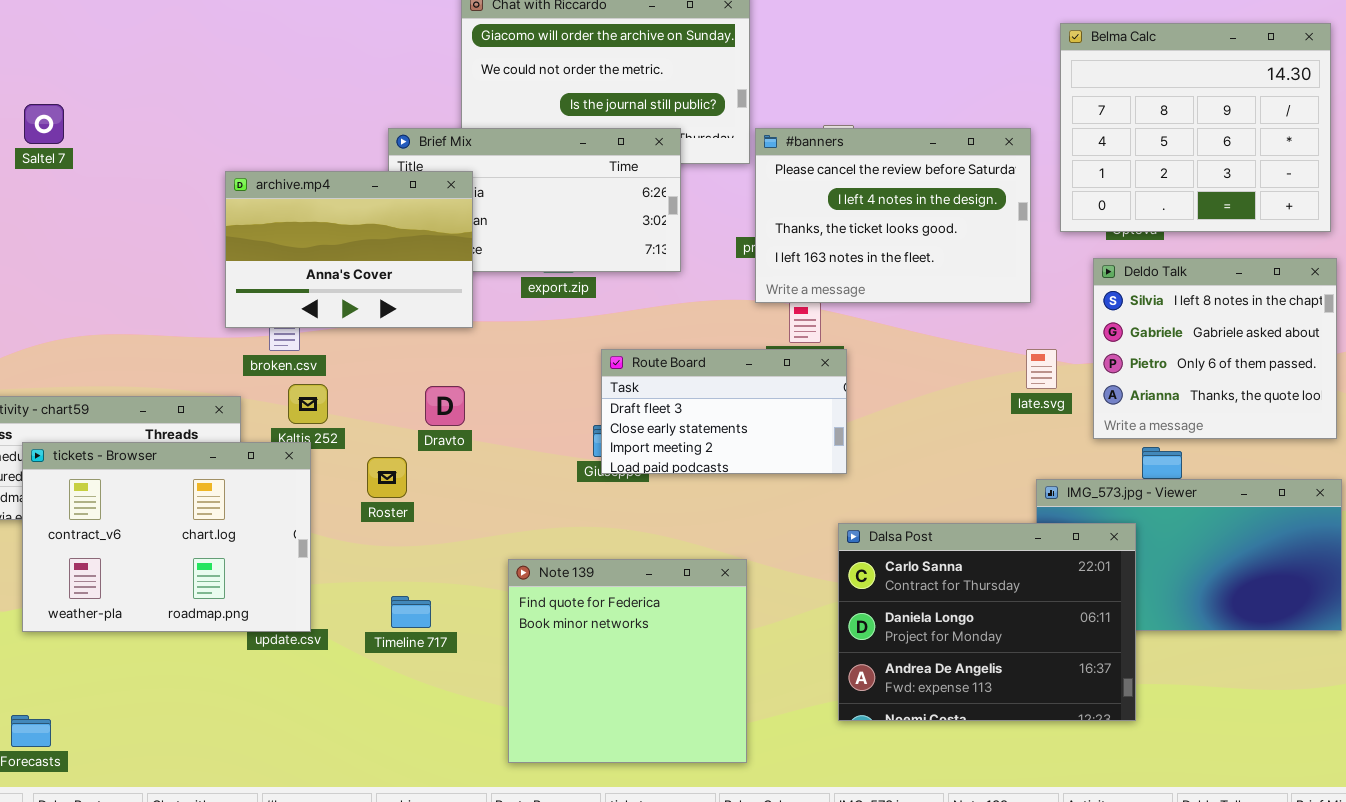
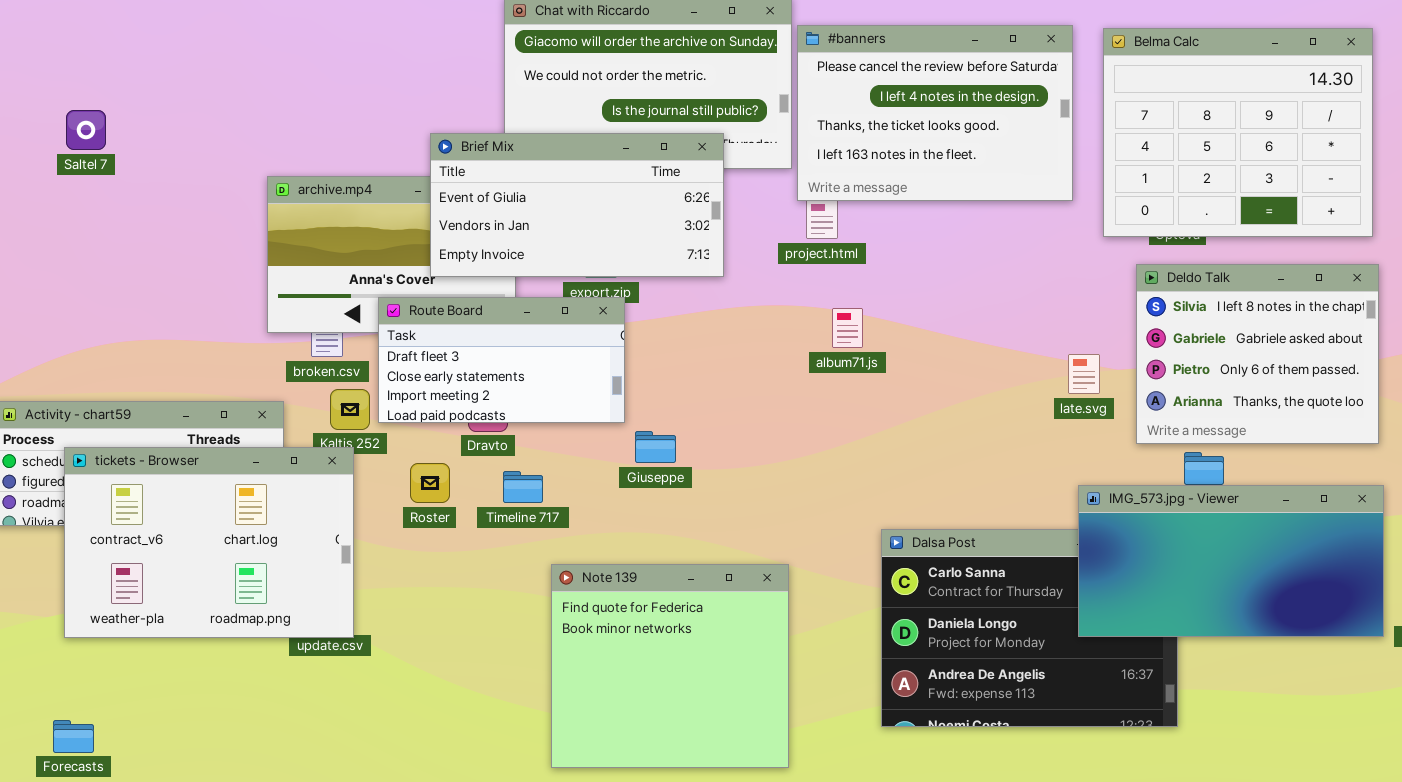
Brief Mix: [388,128,681,272] -> [430,133,724,277], raised
#banners: [755,128,1031,303] -> [797,25,1073,201], moved
Route Board: [601,349,847,474] -> [378,297,625,423], moved
IMG_573.jpg - Viewer: [1036,479,1342,631] -> [1078,485,1384,637], raised
Timeline 717: [391,596,431,628] -> [503,471,543,503], moved

